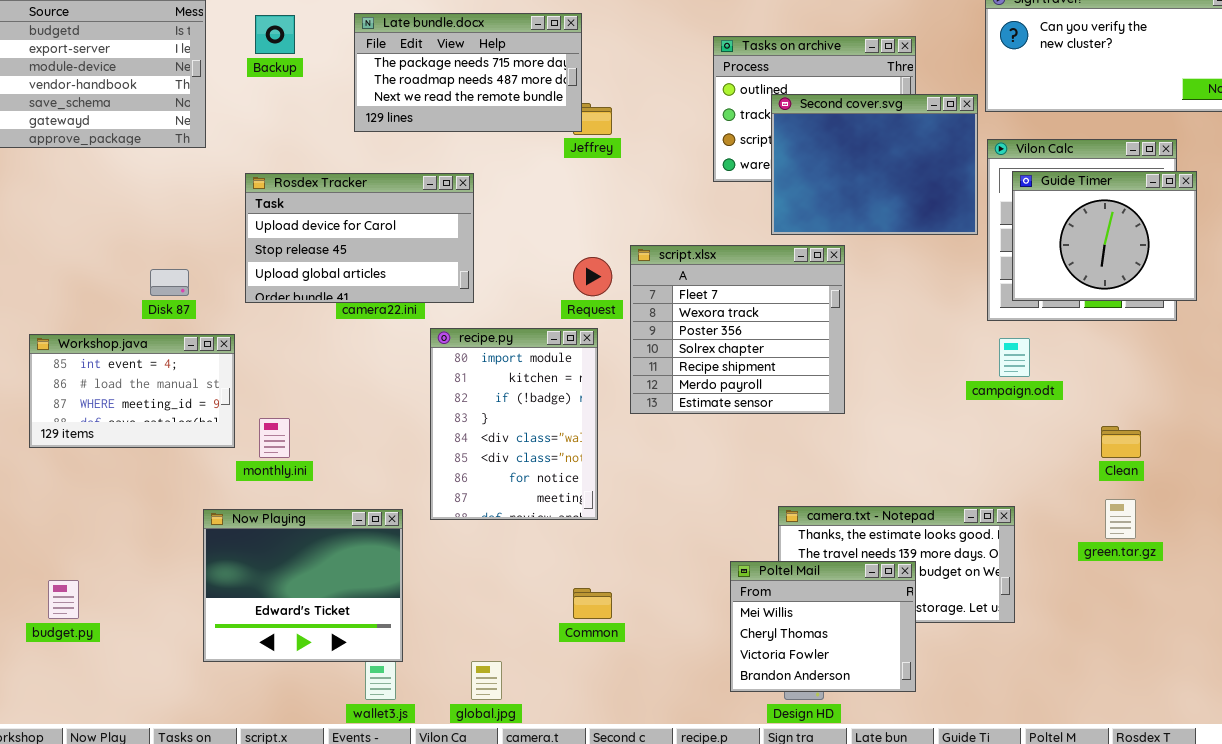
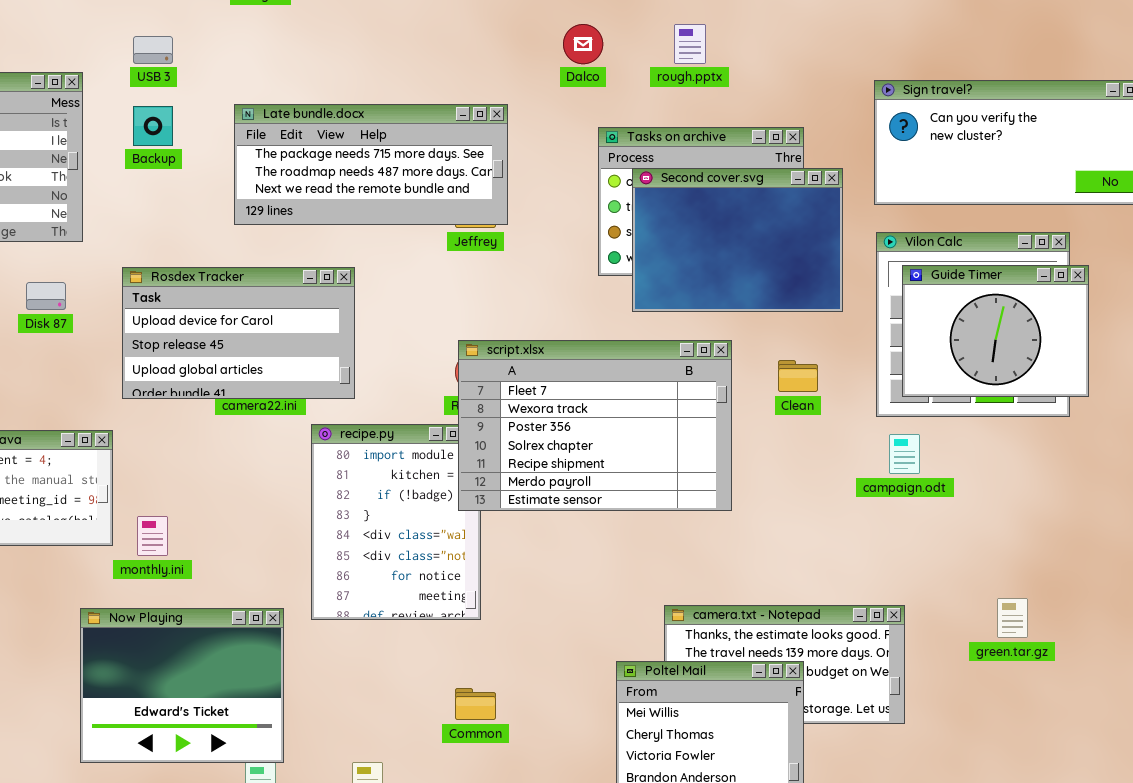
Late bundle.docx: [354,13,582,132] -> [234,104,508,225], resized
Second cover.svg: [771,94,978,235] -> [632,168,843,312], moved
script.xlsx: [630,245,845,414] -> [458,340,732,511], resized
Disk 87: [150,269,189,296] -> [26,282,66,310], moved
Clean: [1101,426,1141,458] -> [778,360,818,392], moved

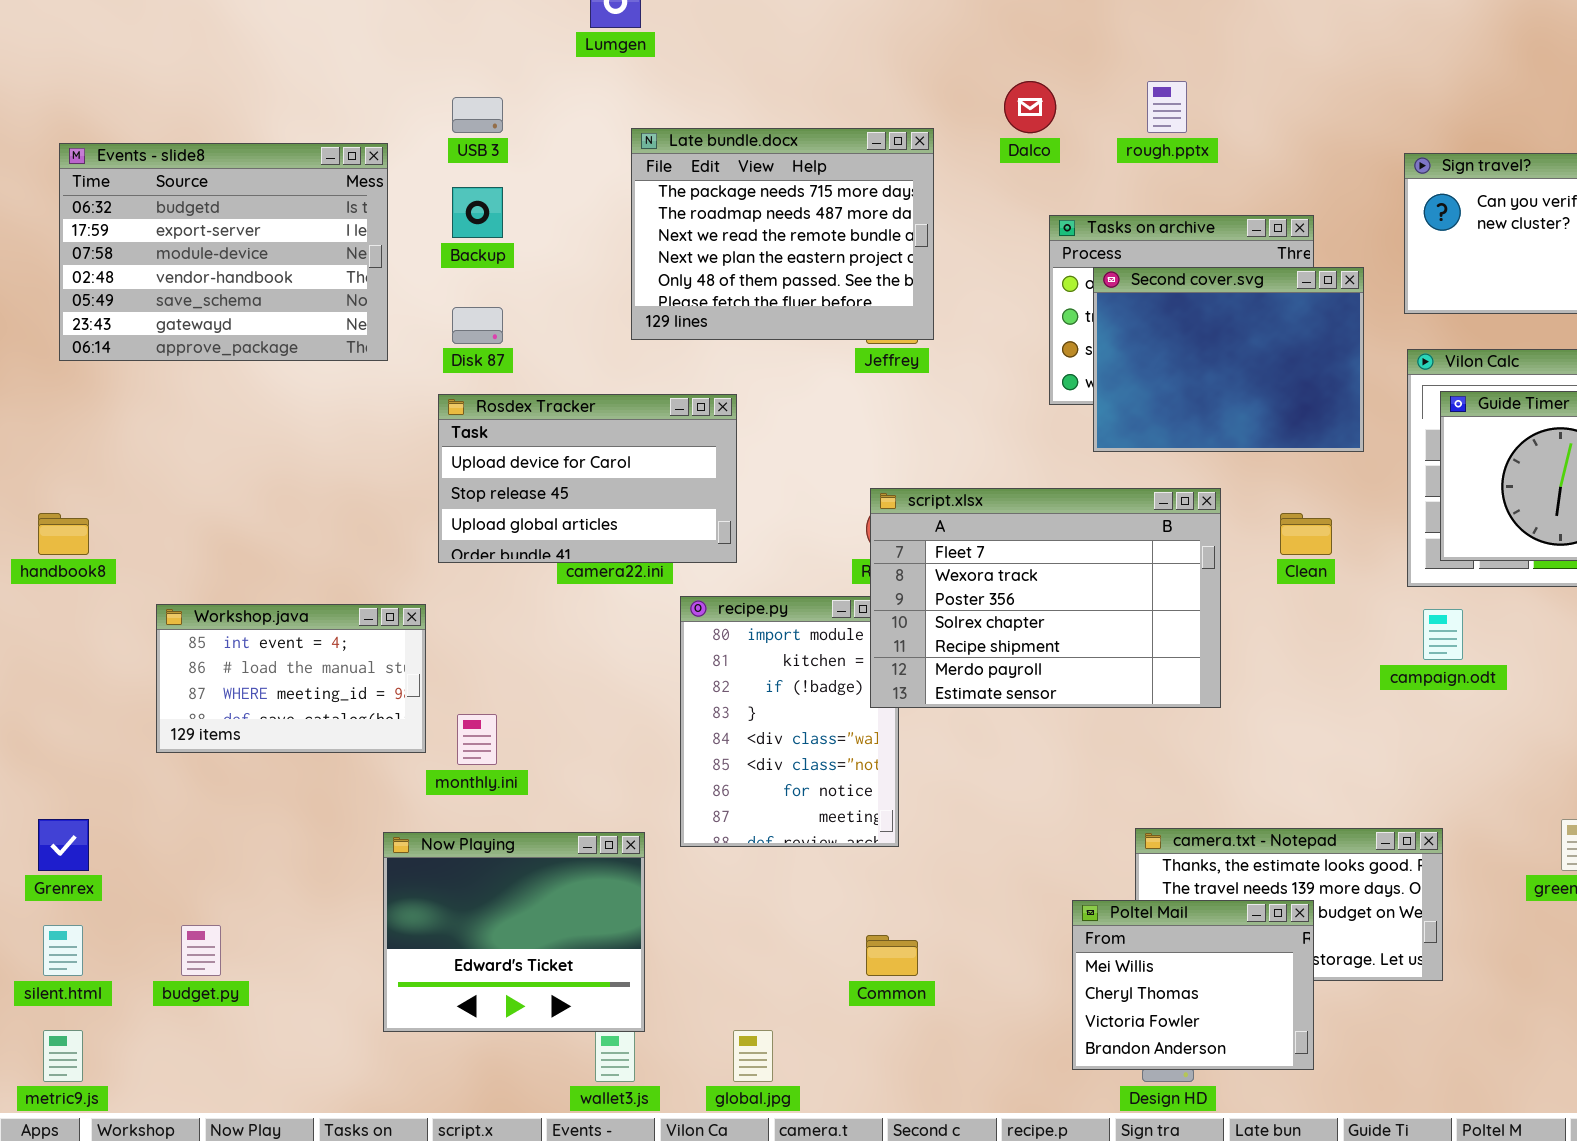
Late bundle.docx: [234,104,508,225] -> [631,128,934,340], resized
Disk 87: [26,282,66,310] -> [452,307,503,344], moved

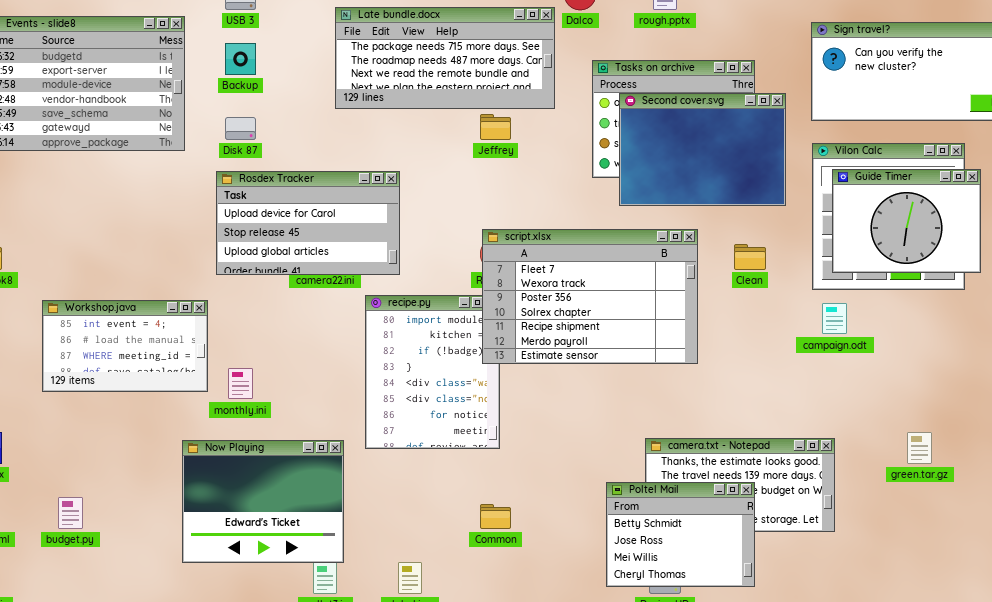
Late bundle.docx: [631,128,934,340] -> [335,7,555,109], resized
Poltel Mail: [1072,900,1314,1070] -> [606,482,755,587], scrolled up 2 rows

